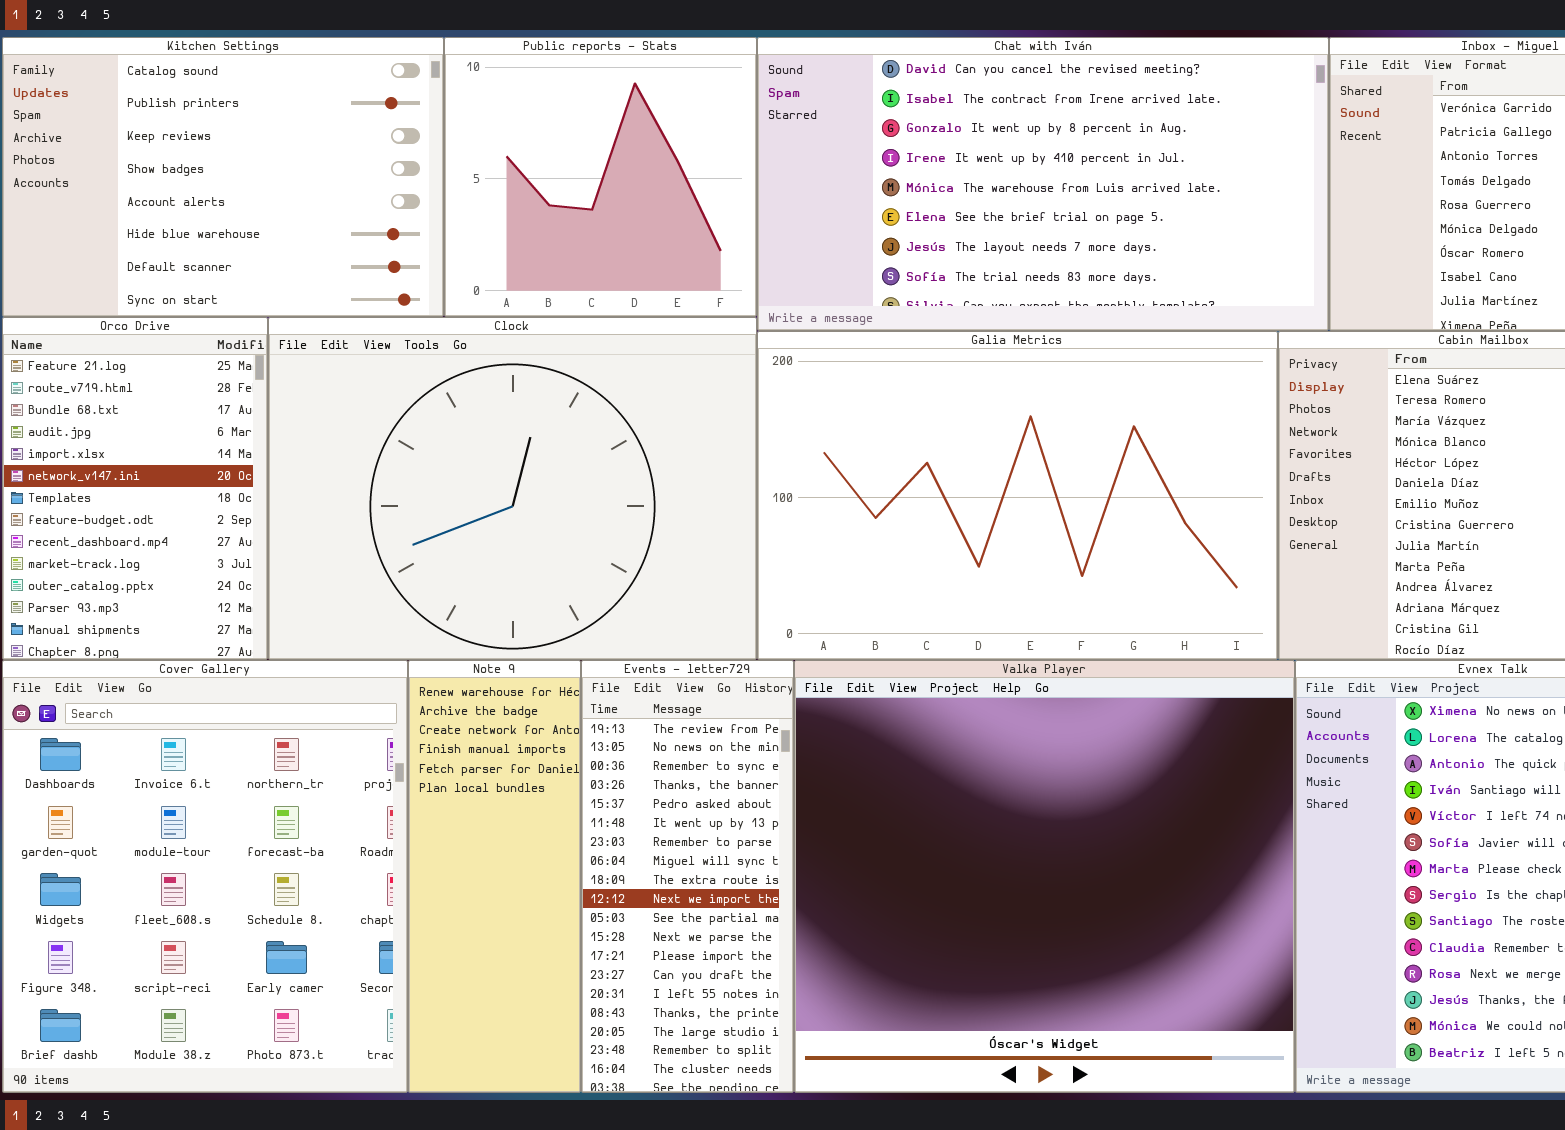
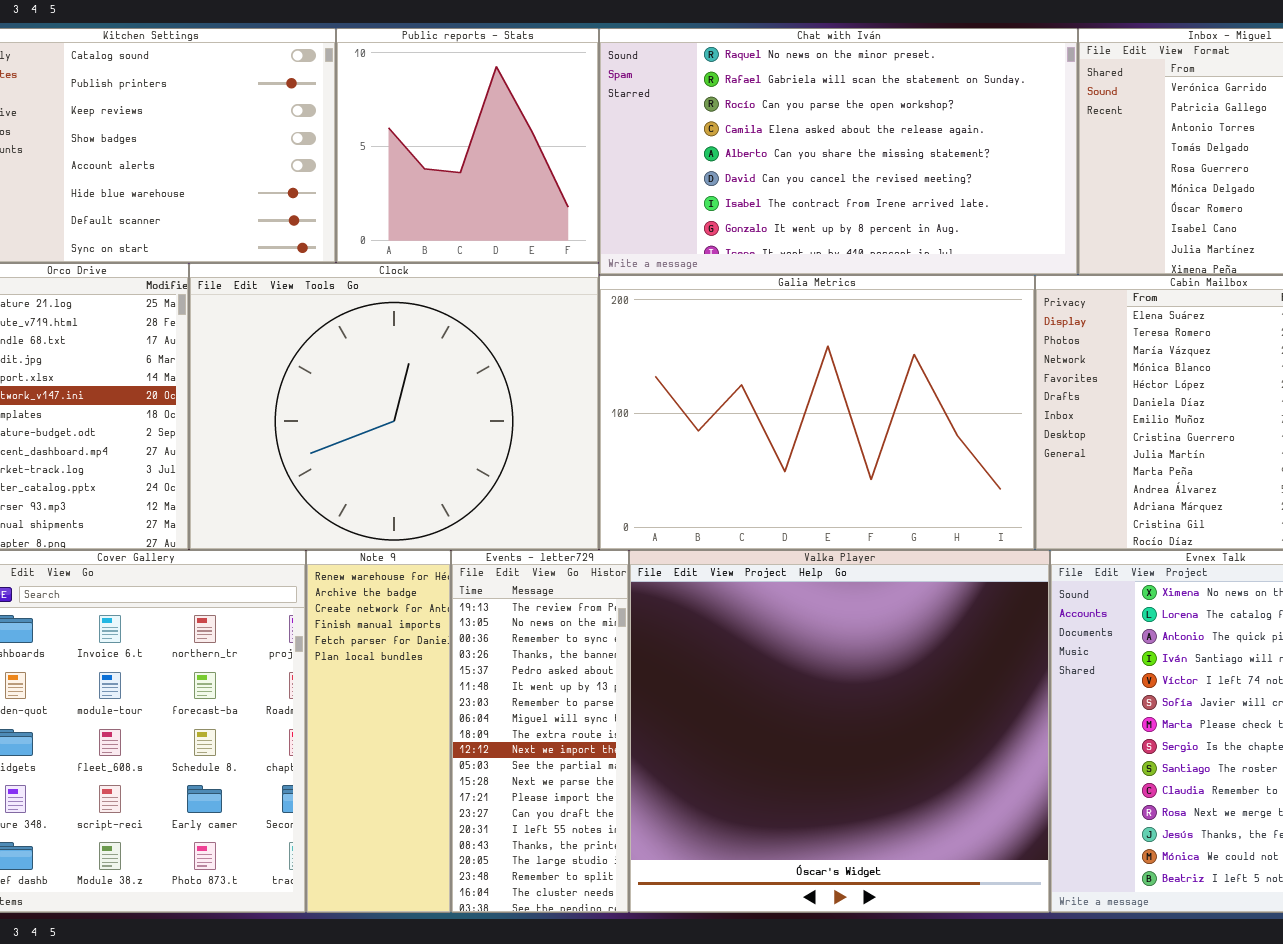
Chat with Iván: [757,37,1329,331] -> [599,28,1078,275], scrolled up 5 rows

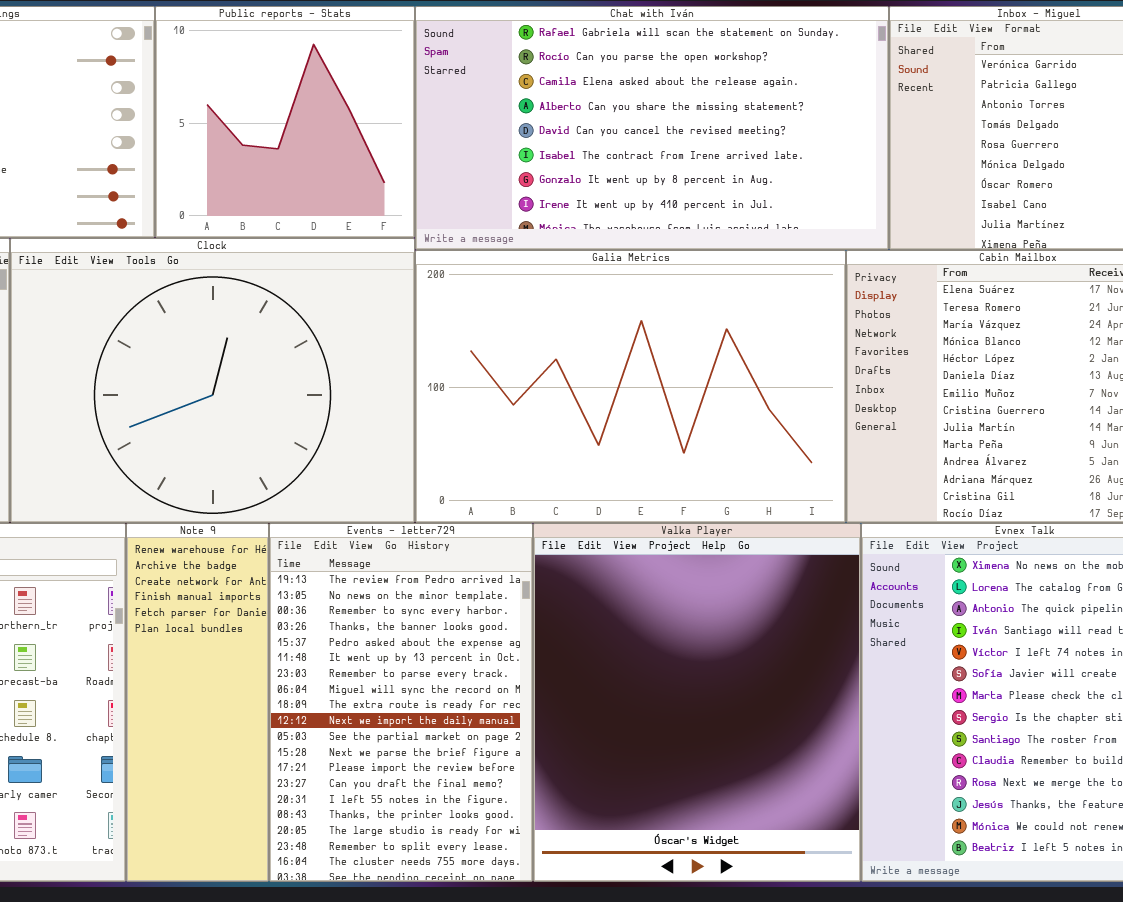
Chat with Iván: [599,28,1078,275] -> [415,6,889,250], scrolled down 1 row
Events - letter729: [451,550,629,913] -> [269,523,533,882], resized
Valka Player: [629,550,1050,913] -> [533,523,861,882], resized

